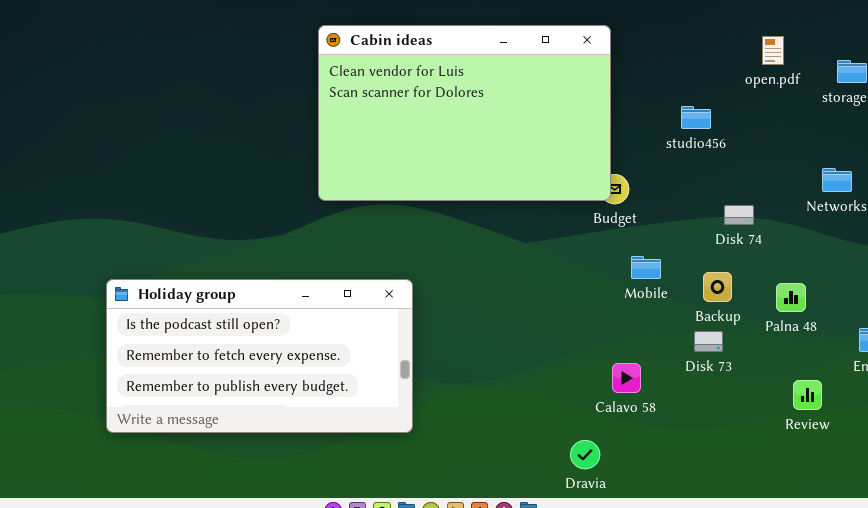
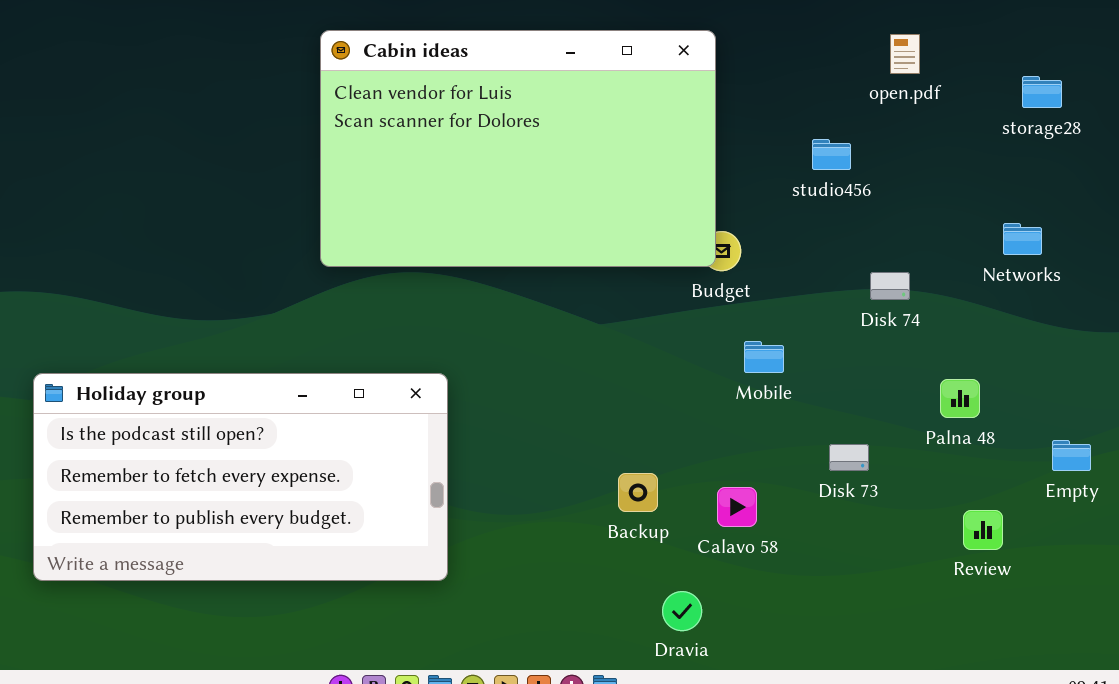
open.pdf: [762,36,784,65] -> [890,34,920,74], moved
Backup: [703,272,732,302] -> [618,473,658,512], moved

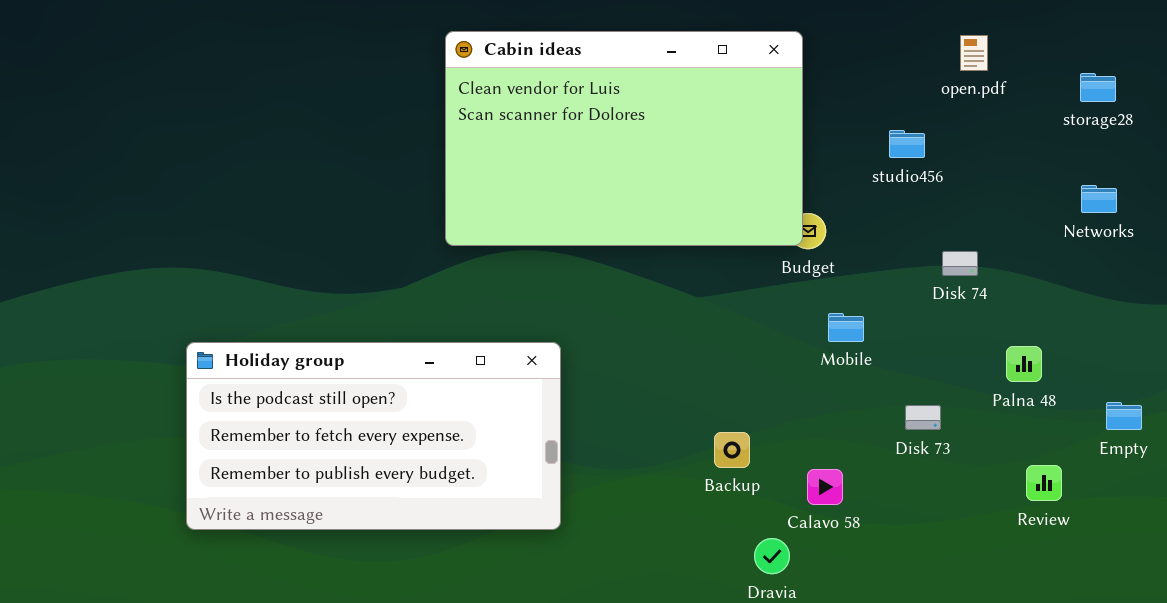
Networks: [1003,223,1042,255] -> [1081,185,1117,213], moved
Calavo 58: [717,487,757,527] -> [807,469,843,505], moved

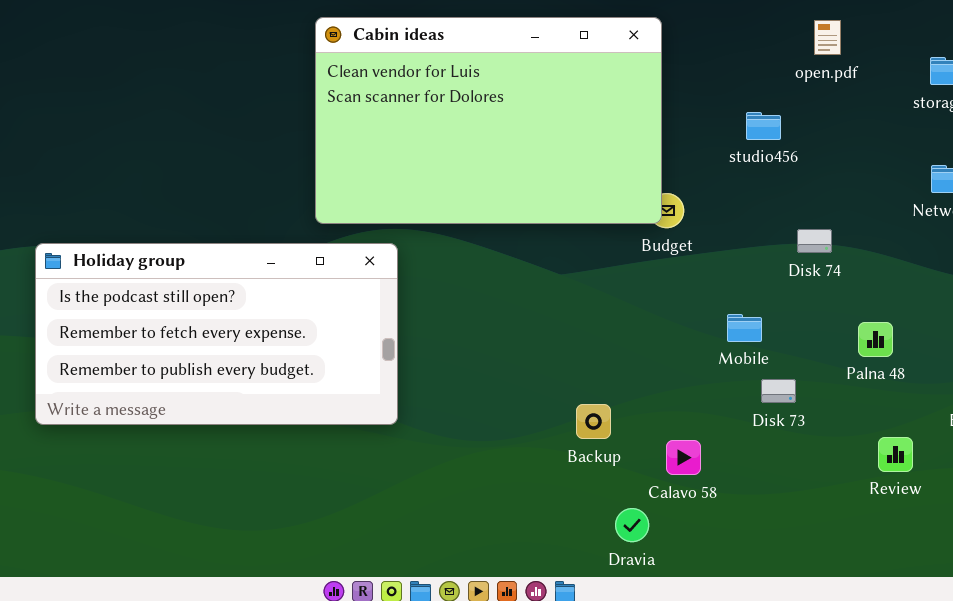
Mobile: [828,313,864,342] -> [727,314,762,342], moved
Holiday group: [186,342,561,530] -> [35,243,398,425], moved

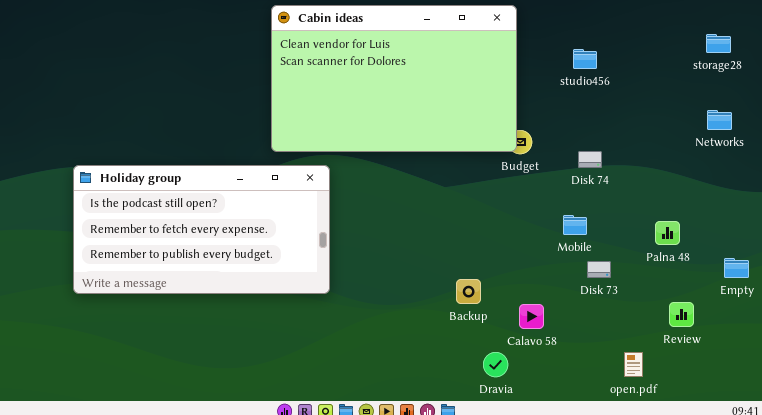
open.pdf: [814,20,841,55] -> [624,352,643,377], moved
studio456: [746,112,781,140] -> [573,49,597,69], moved
Disk 74: [797,229,832,253] -> [578,151,602,168], moved

